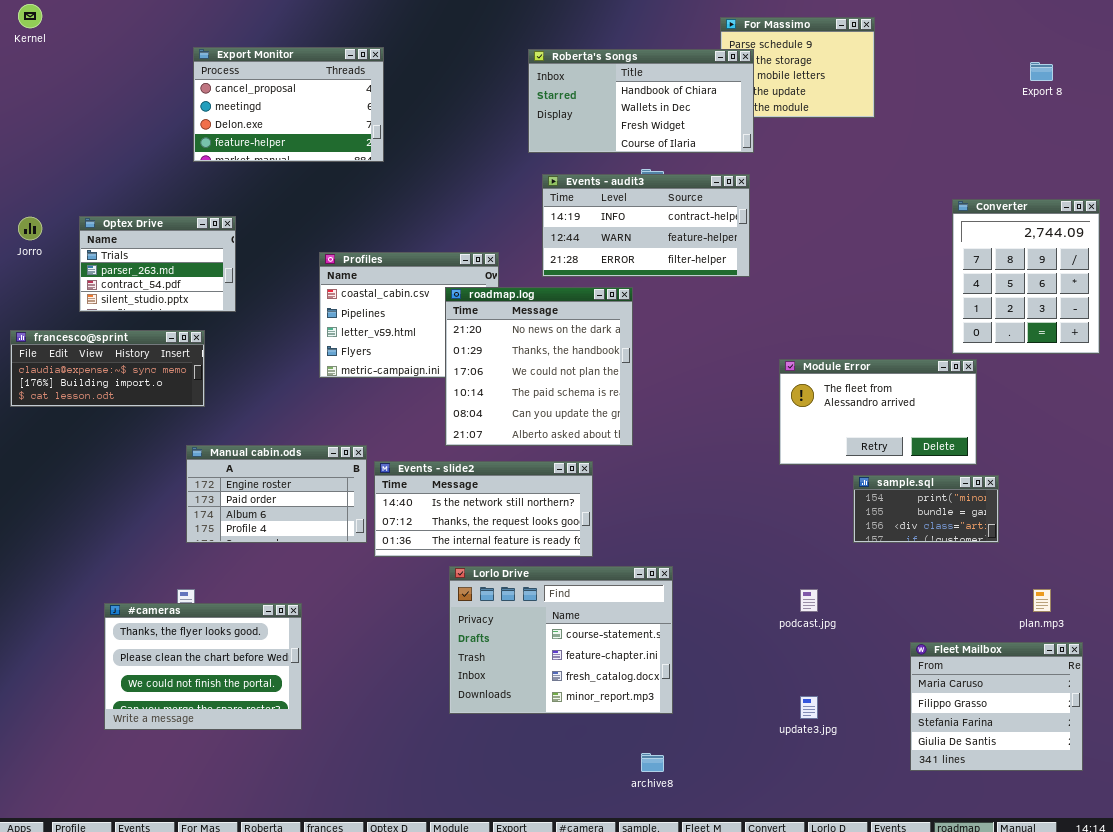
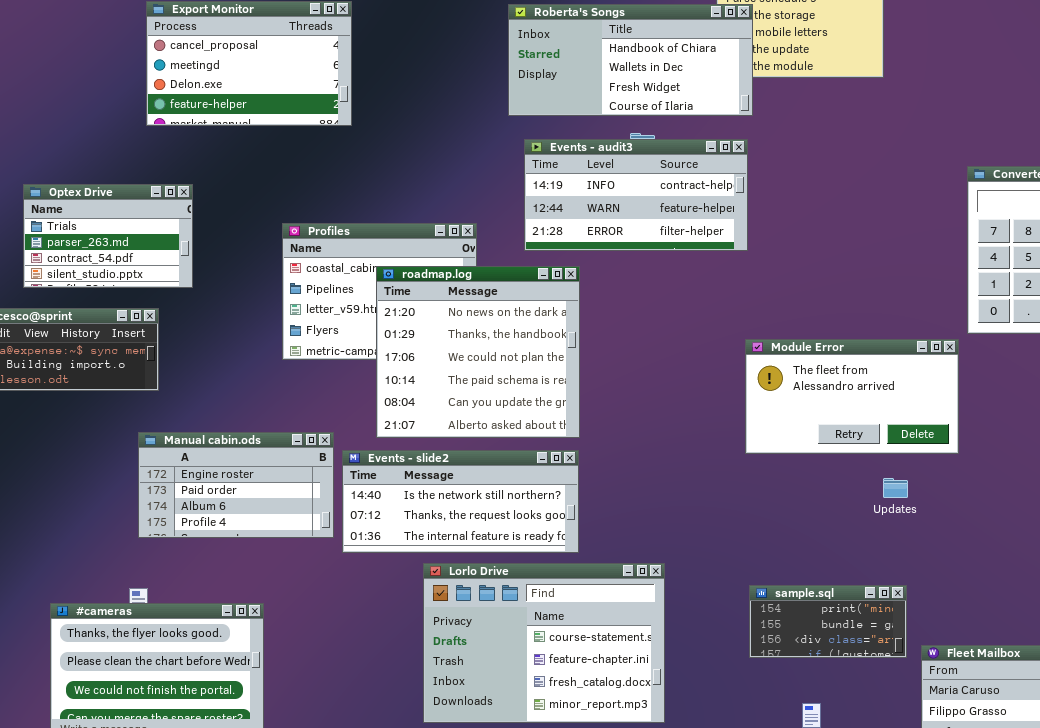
roadmap.log: [445,287,633,446] -> [376,266,580,438], moved
Module Error: [779,359,977,465] -> [745,339,959,454], moved
sample.sql: [853,475,999,543] -> [749,585,907,658], moved

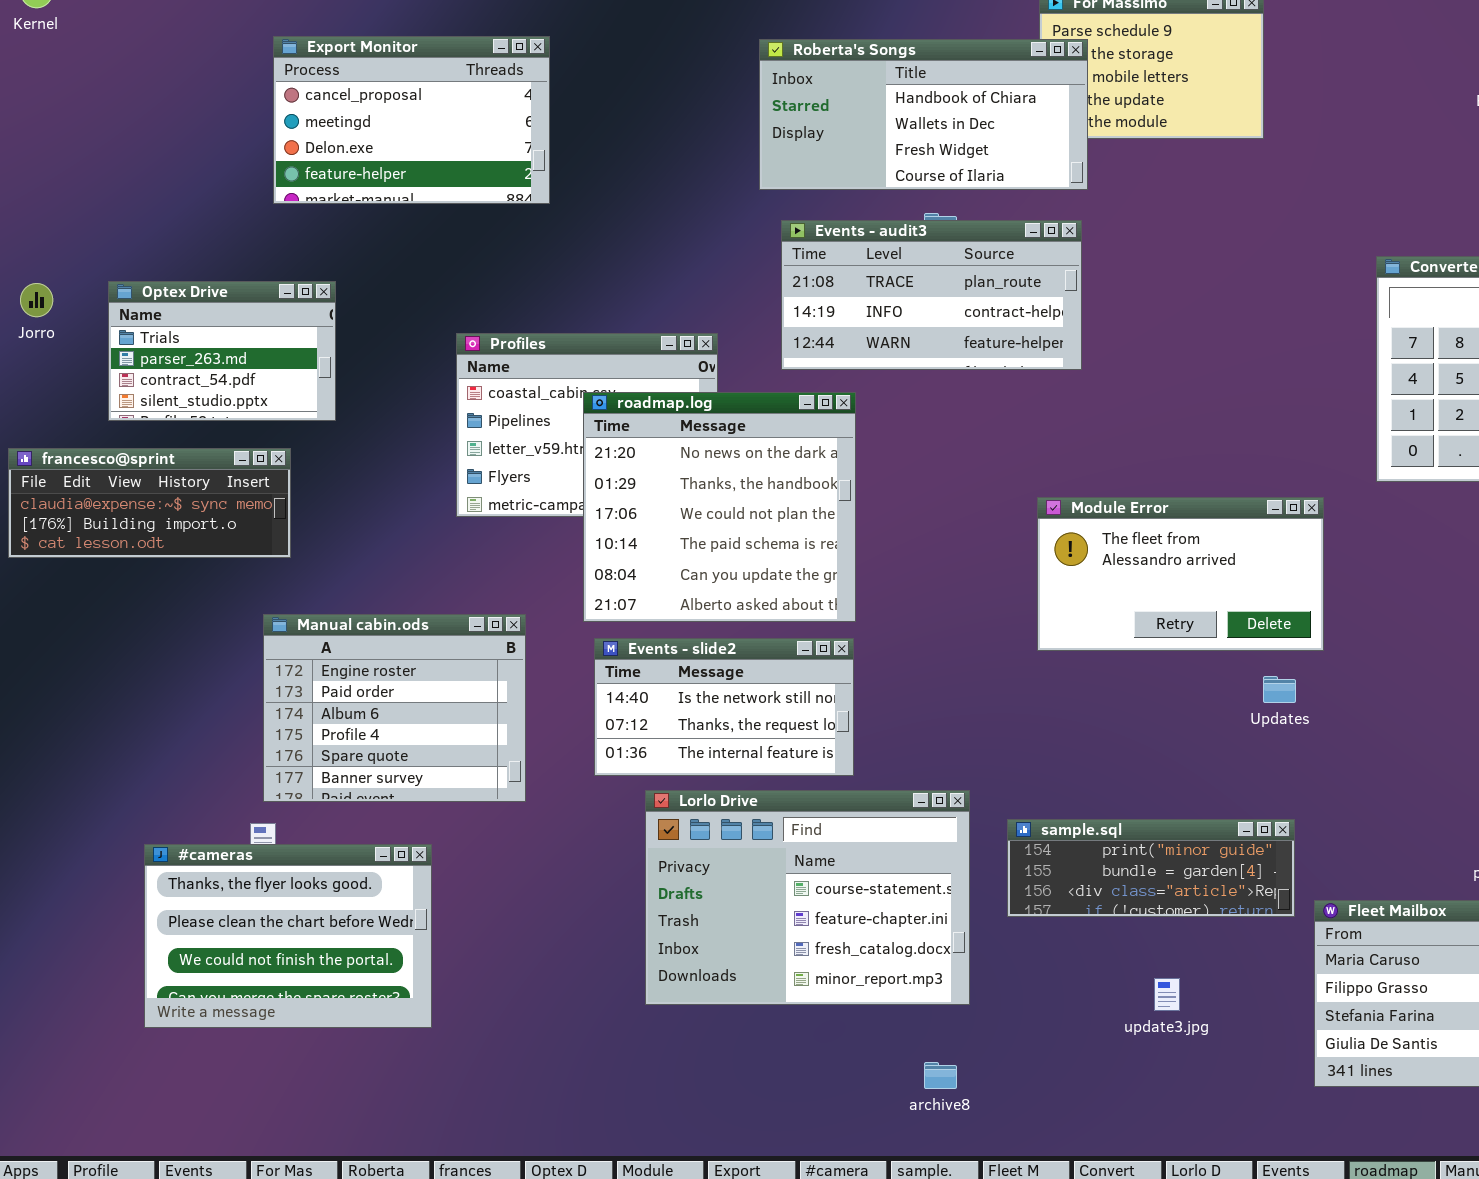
Events - audit3: [524,139,748,251] -> [781,220,1082,370], scrolled up 1 row
Module Error: [745,339,959,454] -> [1037,497,1324,651], moved
Manual cabin.ods: [138,432,334,538] -> [263,614,526,802], resized
Events - slide2: [342,450,579,553] -> [594,638,854,776], resized
sample.sql: [749,585,907,658] -> [1007,819,1295,917], resized

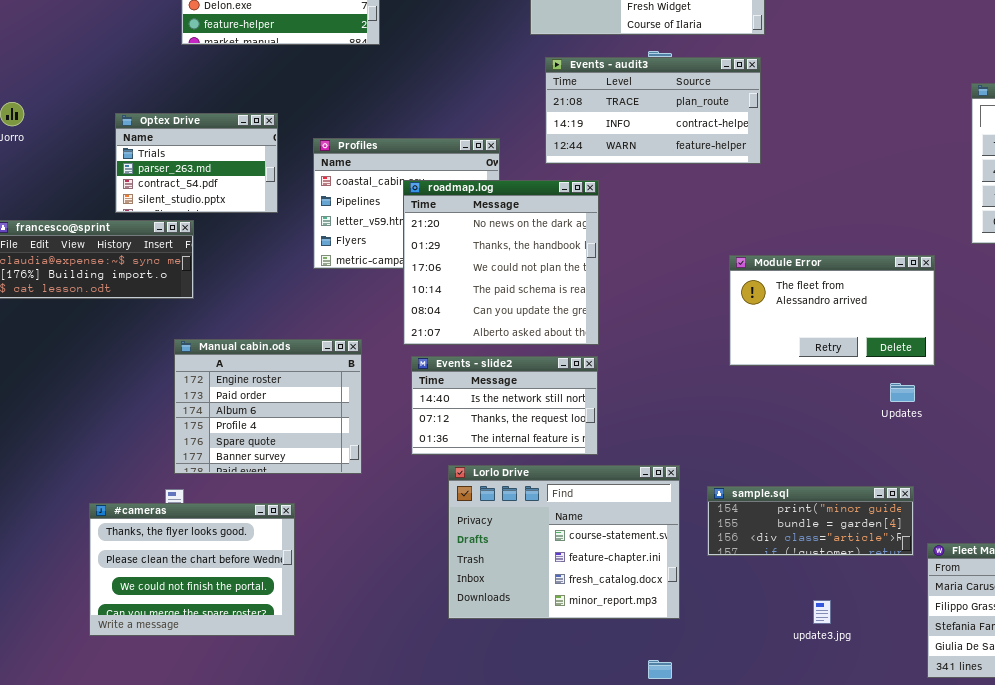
Optex Drive: [108,281,336,421] -> [115,113,278,213], moved

